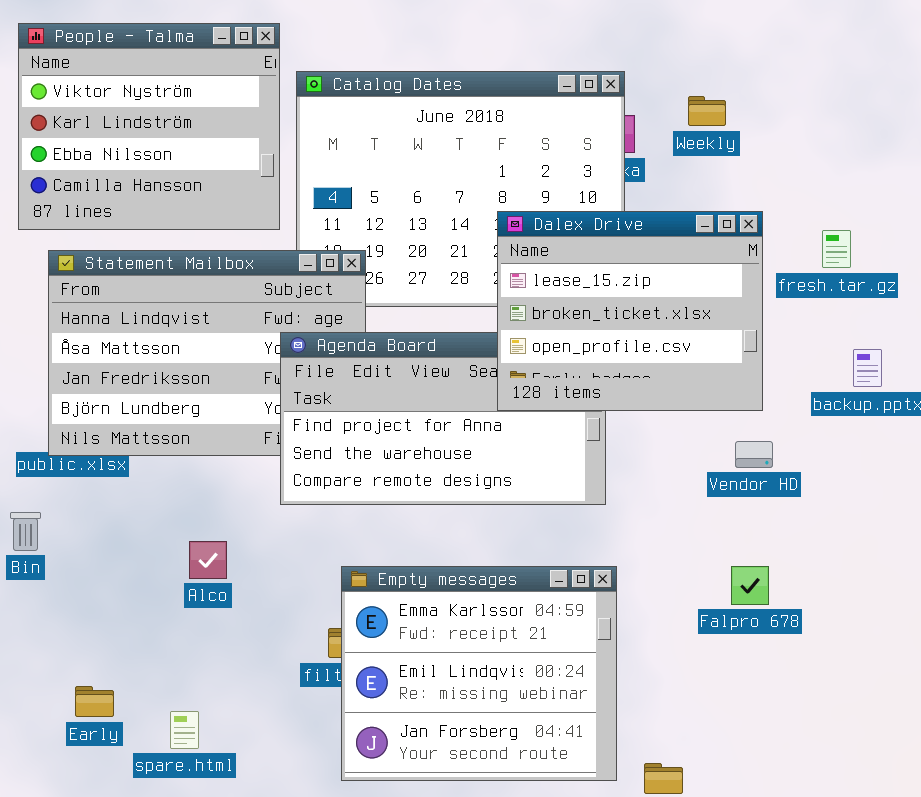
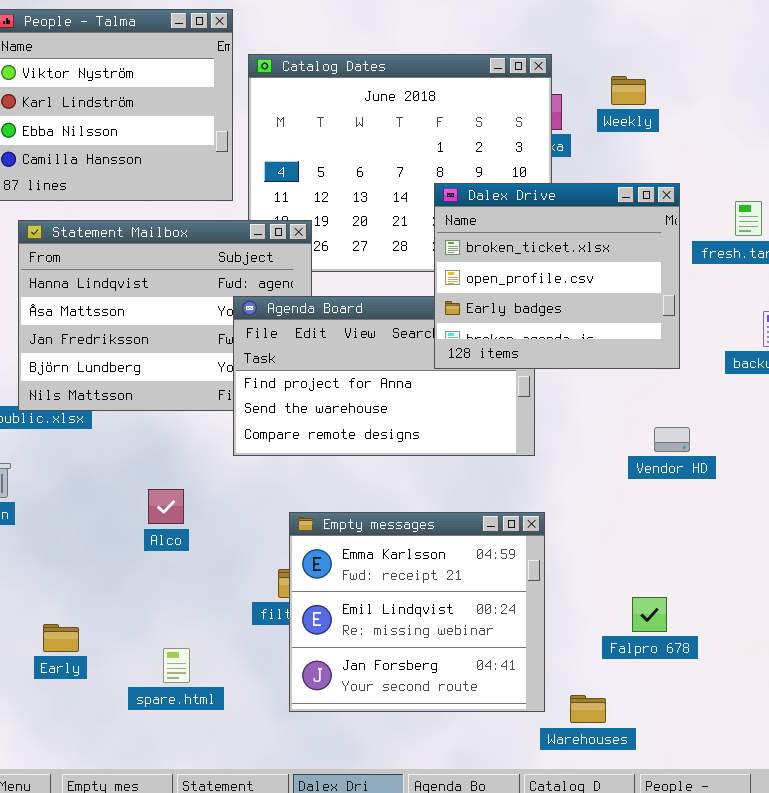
Dalex Drive: [497,211,763,411] -> [434,183,680,369], scrolled down 1 row
Vendor HD: [735,441,773,468] -> [654,427,690,452], moved
Falpro 678: [731,566,769,605] -> [632,597,667,632], moved
spare.html: [170,711,199,749] -> [163,648,190,683], moved

